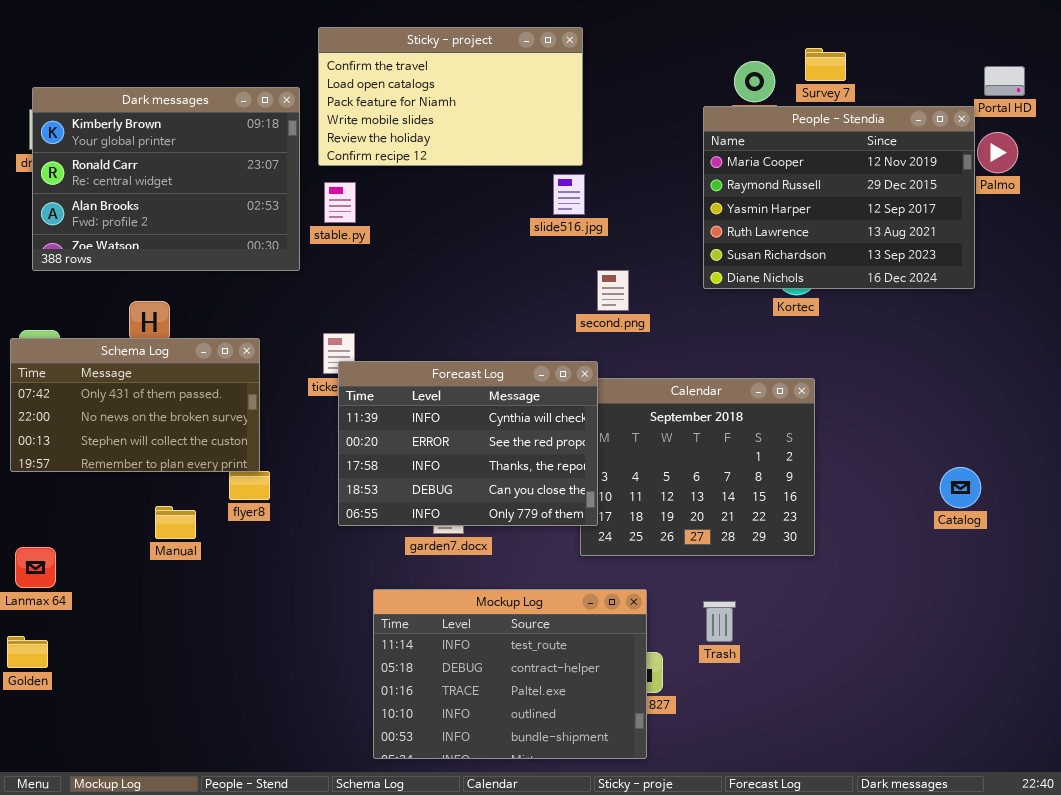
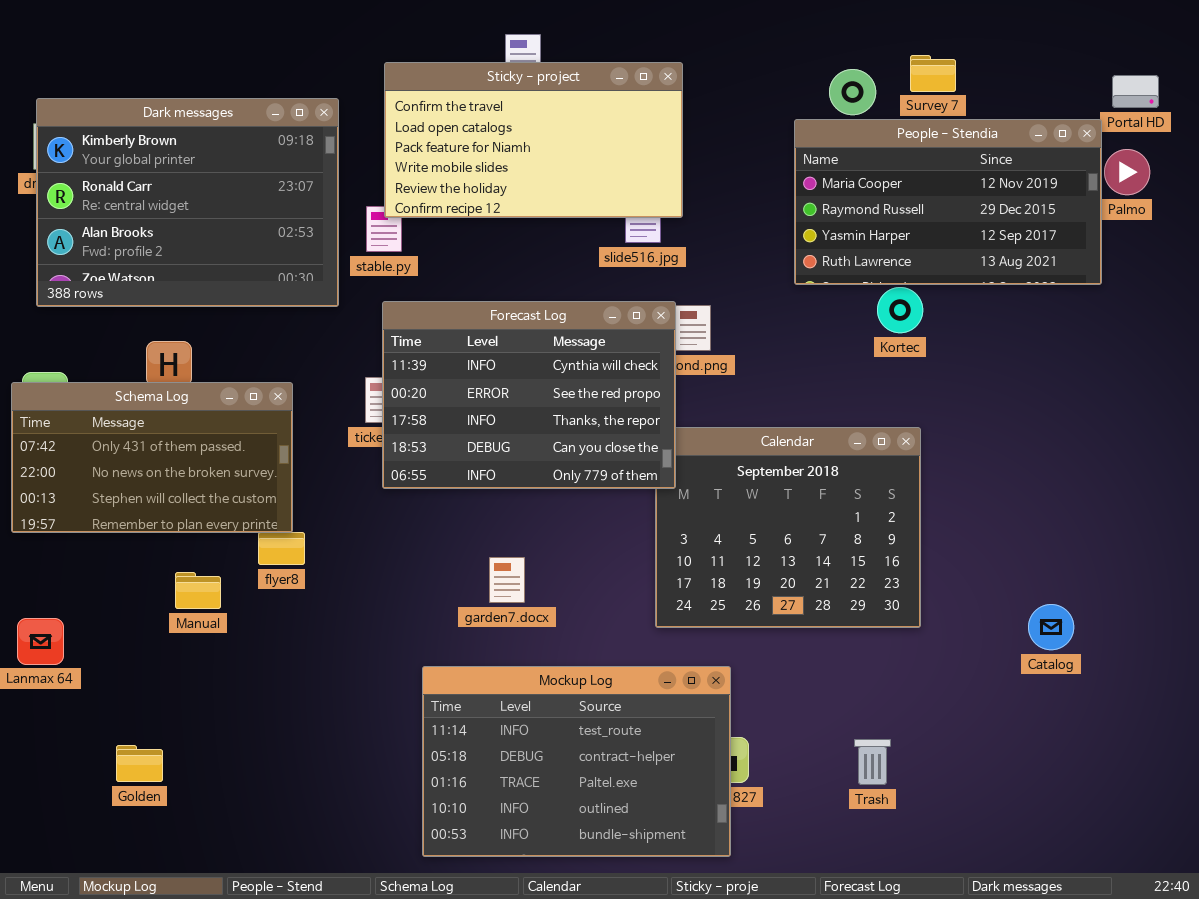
Sticky - project: [318,27,583,166] -> [384,62,683,218], moved
People - Stendia: [703,106,975,289] -> [794,119,1102,285], resized
Forecast Log: [338,361,598,526] -> [382,301,676,489], moved
Catalog: [940,467,981,508] -> [1028,604,1074,650], moved
Trash: [703,601,736,642] -> [854,739,891,785], moved
Golden: [7,636,48,668] -> [116,745,163,782], moved

